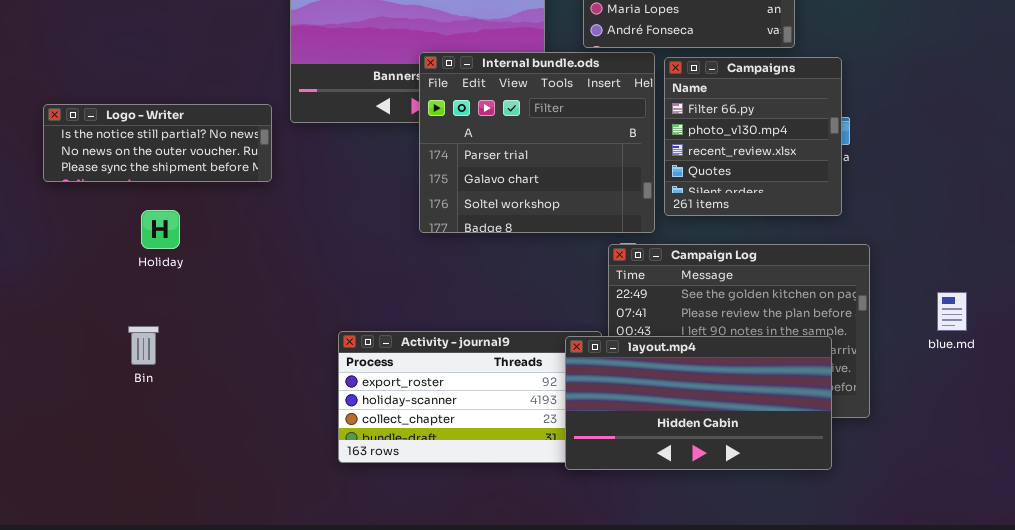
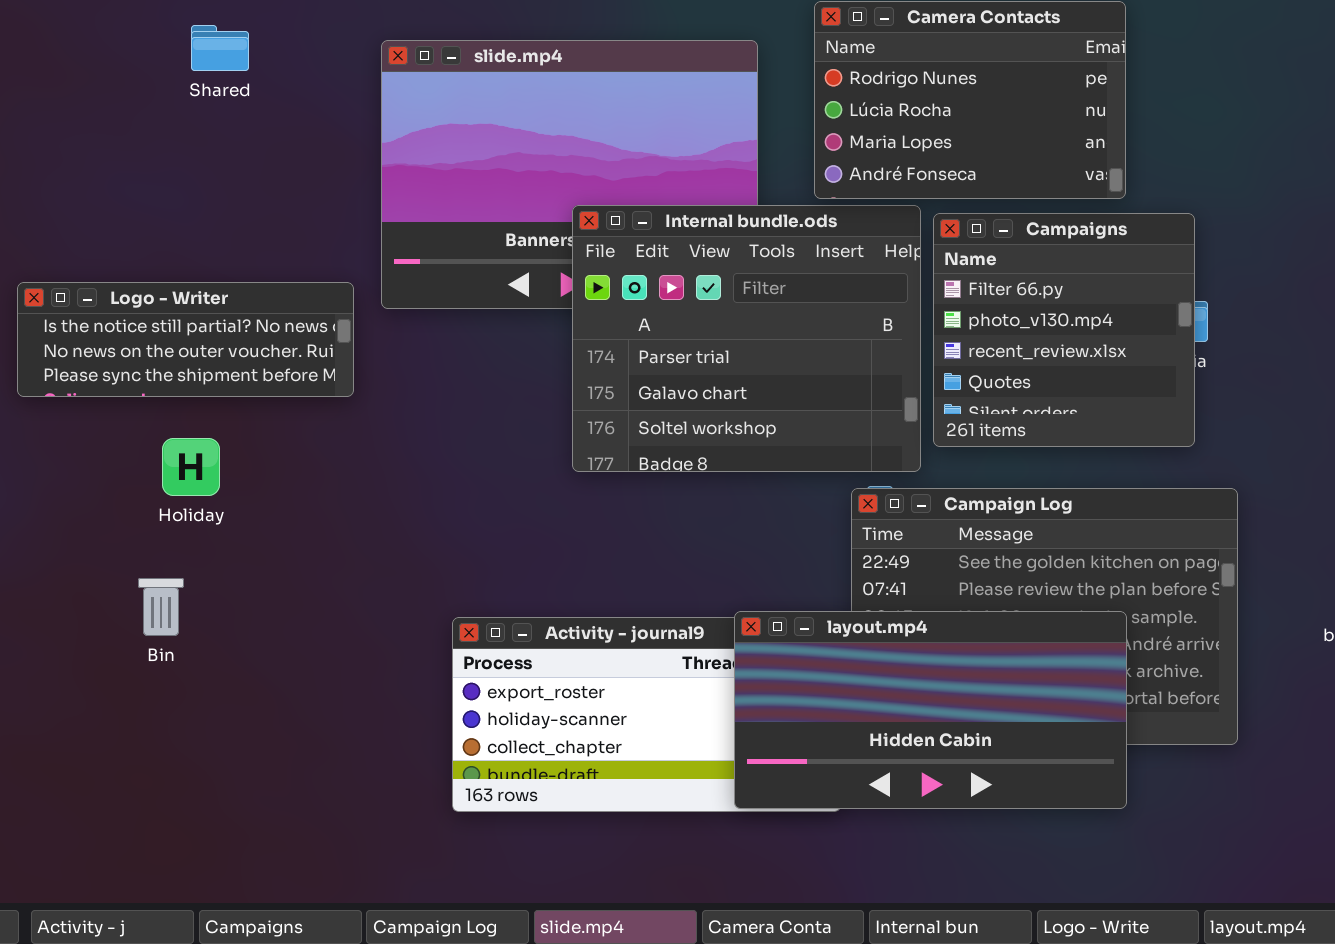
Bin: [128,326,159,365] -> [138,578,184,636], moved
layout.mp4: [565,336,832,470] -> [734,611,1127,809], moved

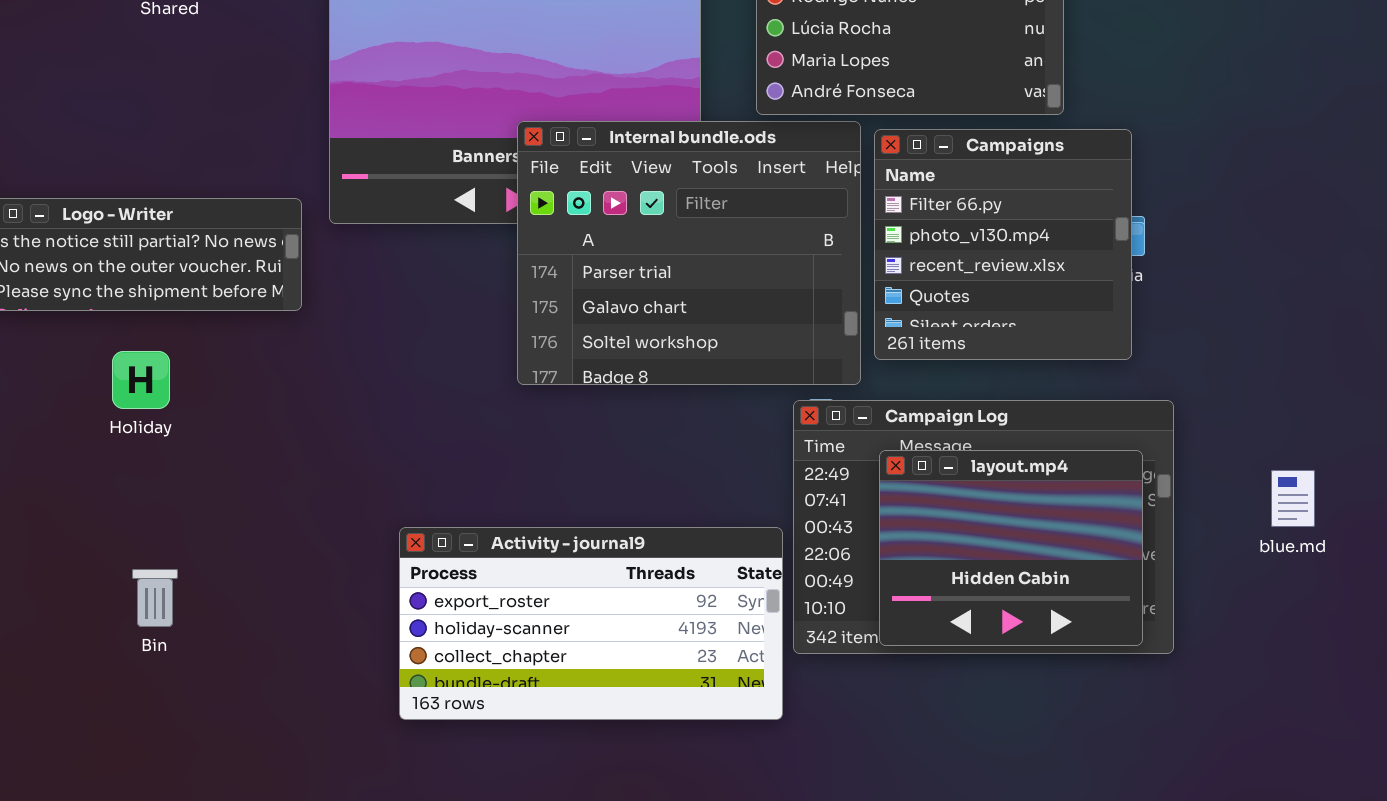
Bin: [138,578,184,636] -> [132,569,178,627], moved
layout.mp4: [734,611,1127,809] -> [879,450,1143,646], moved, resized

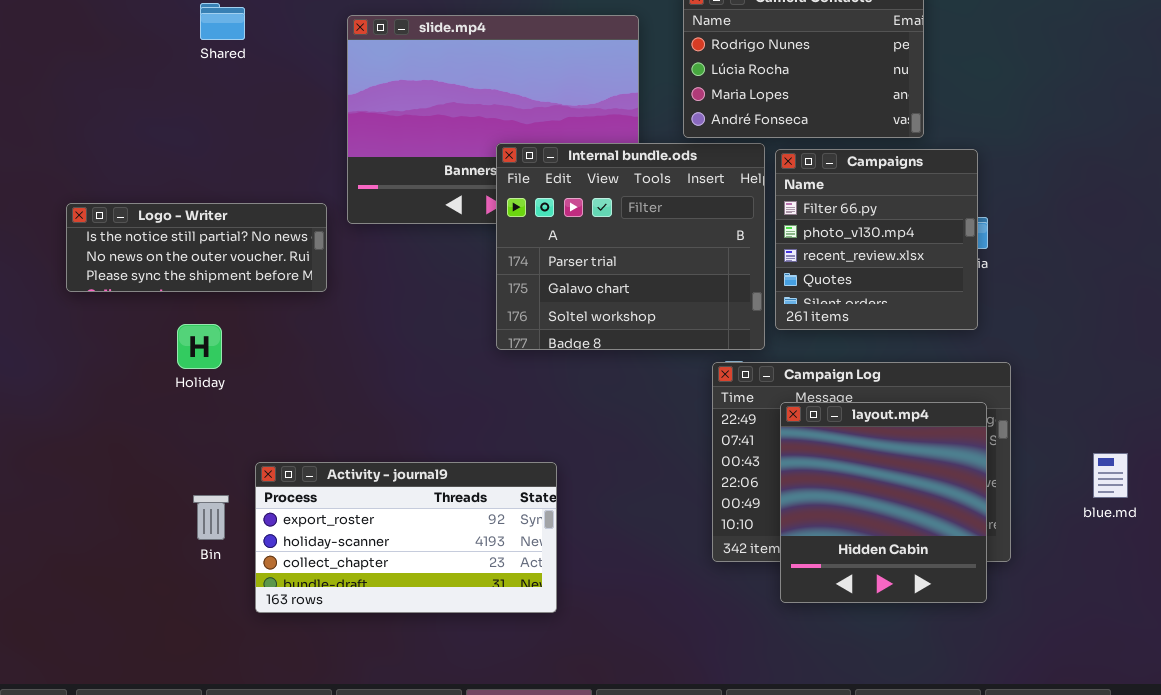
layout.mp4: [879,450,1143,646] -> [780,402,987,603], resized
blue.md: [1271,470,1315,527] -> [1093,453,1128,498], moved
Activity - journal9: [399,527,783,720] -> [255,462,557,613], moved

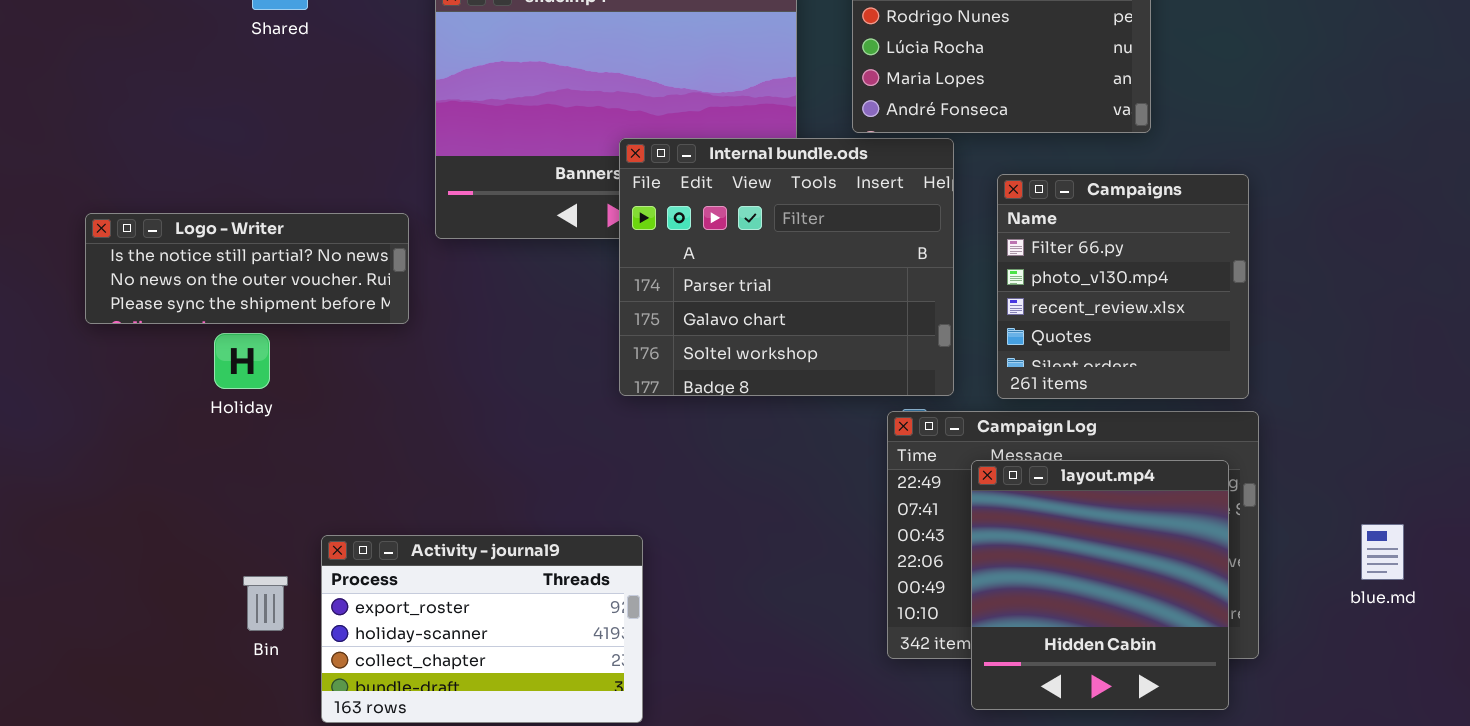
Campaigns: [775,149,978,330] -> [997,174,1249,399], moved
Holiday: [177,324,222,369] -> [214,333,270,389], moved
Activity - journal9: [255,462,557,613] -> [321,535,643,723], resized

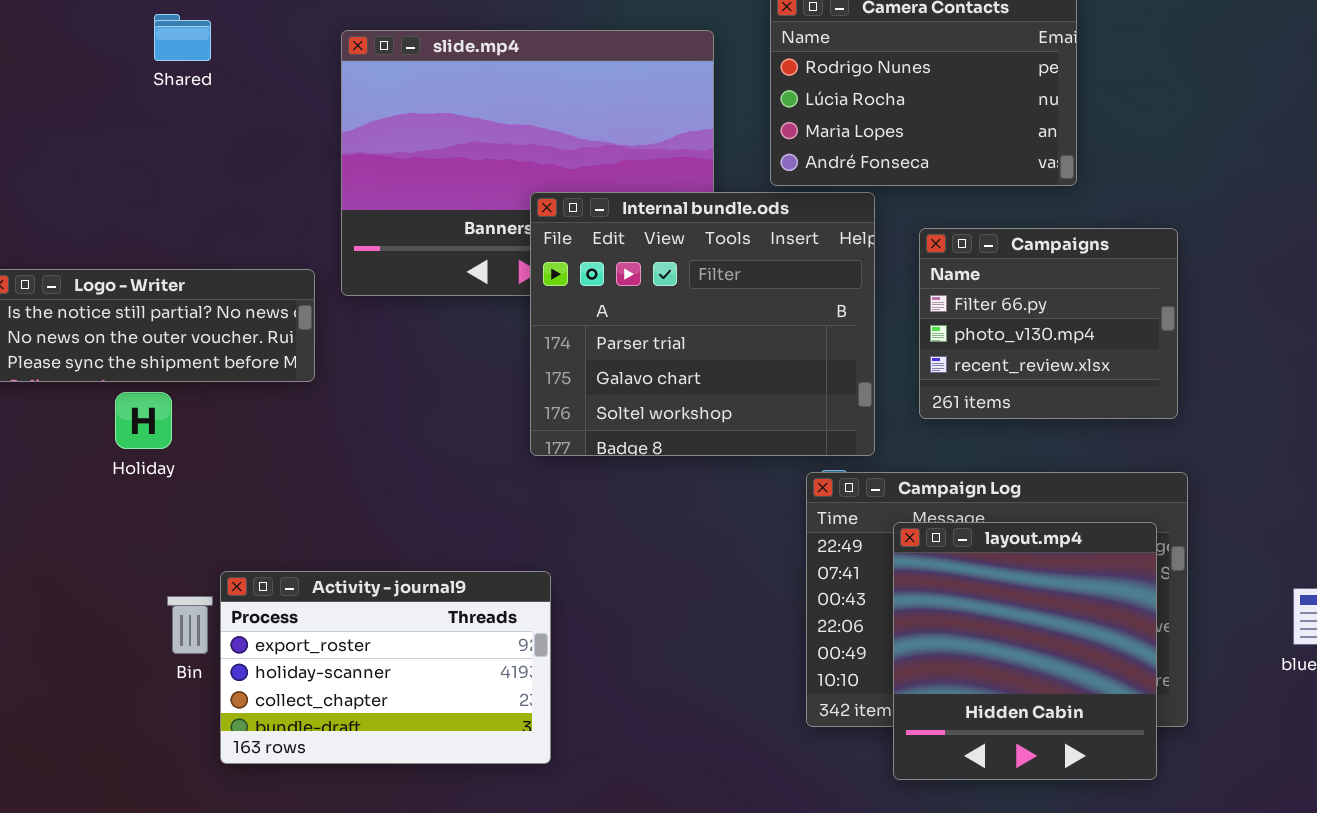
Campaigns: [997,174,1249,399] -> [919,228,1178,419], resized
Activity - journal9: [321,535,643,723] -> [220,571,551,764], moved
Bin: [243,576,288,631] -> [167,596,213,654], moved

